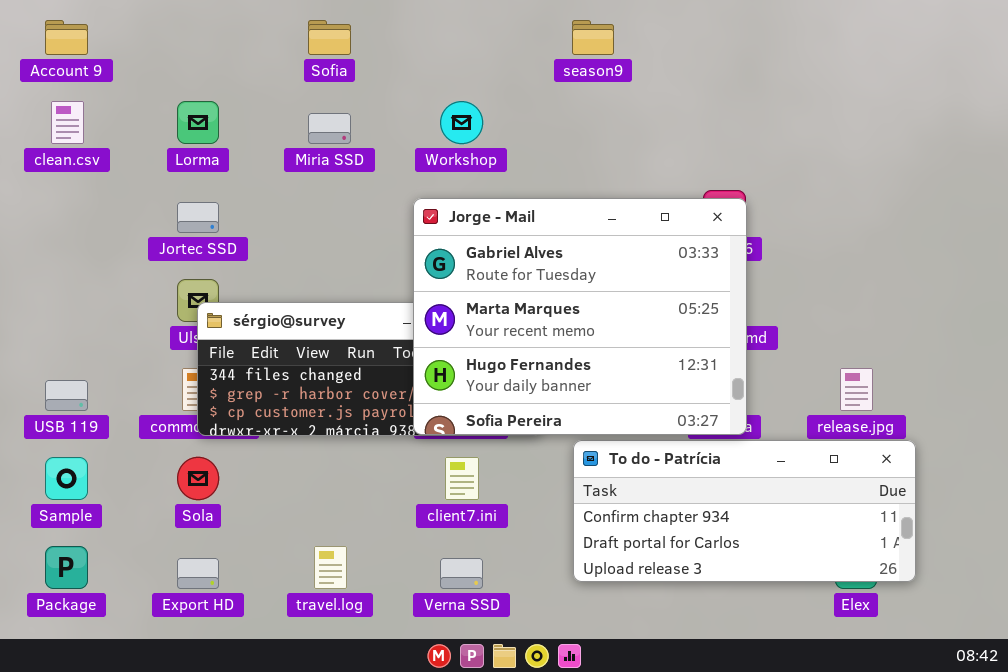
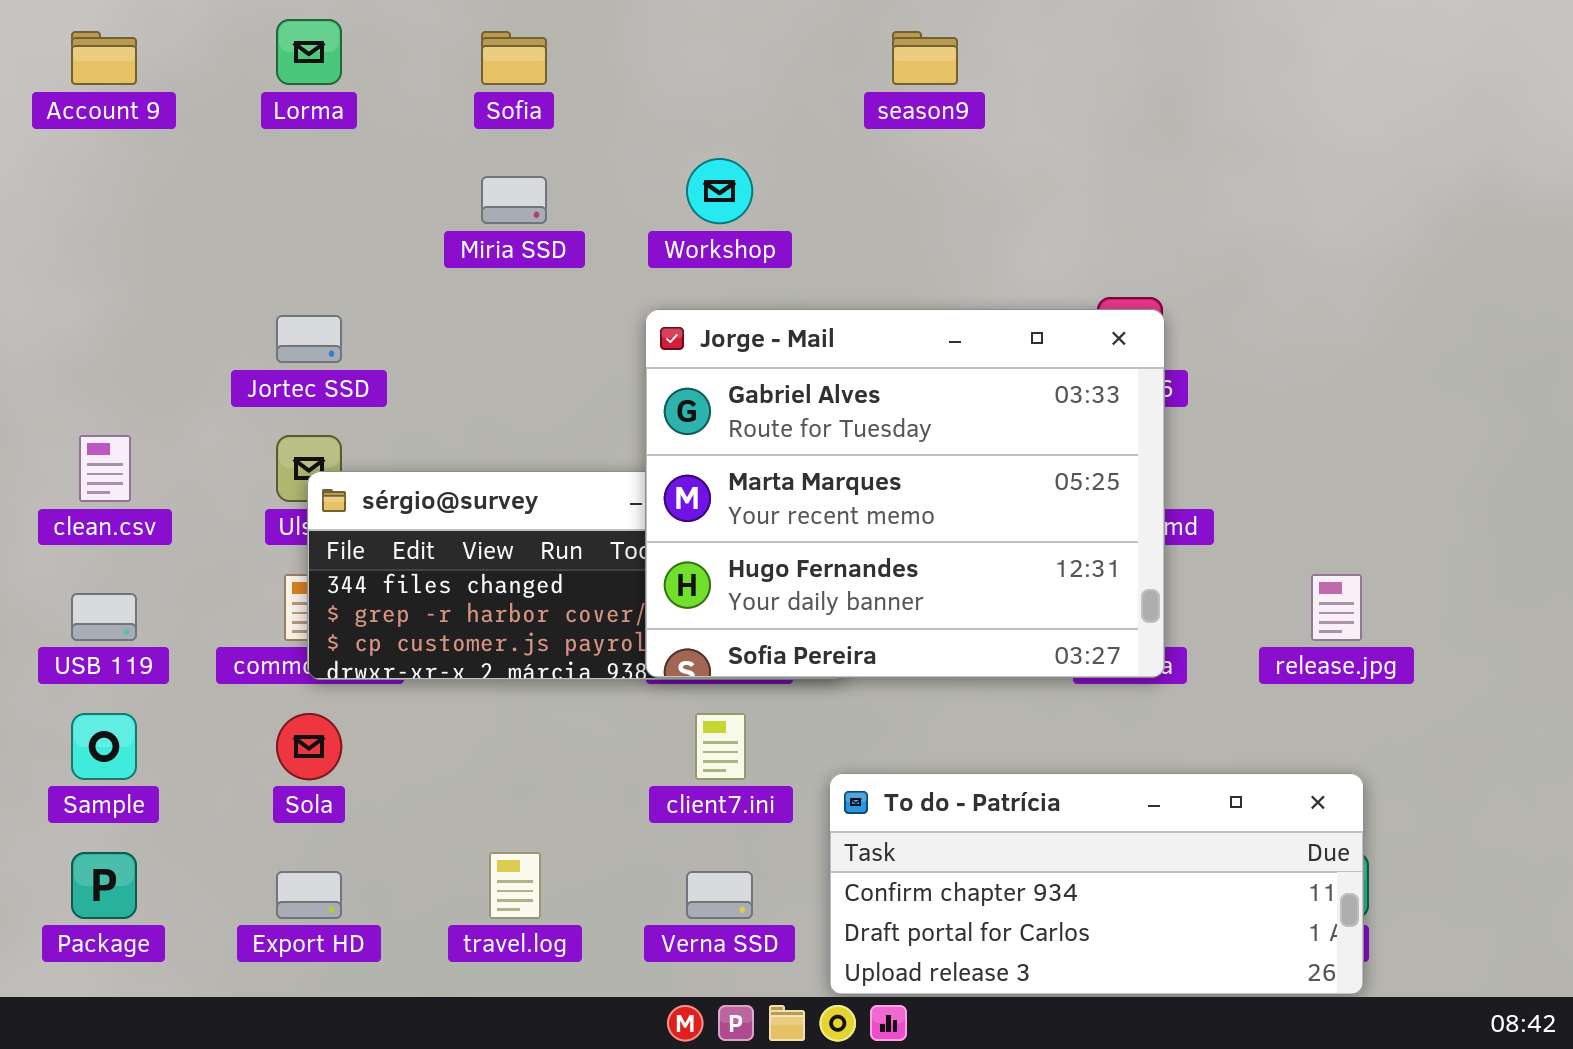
clean.csv: [51,101,84,144] -> [79,435,131,502], moved
Lorma: [177,101,219,144] -> [276,19,342,85], moved
To do - Patrícia: [573,440,916,582] -> [829,773,1364,995], moved

